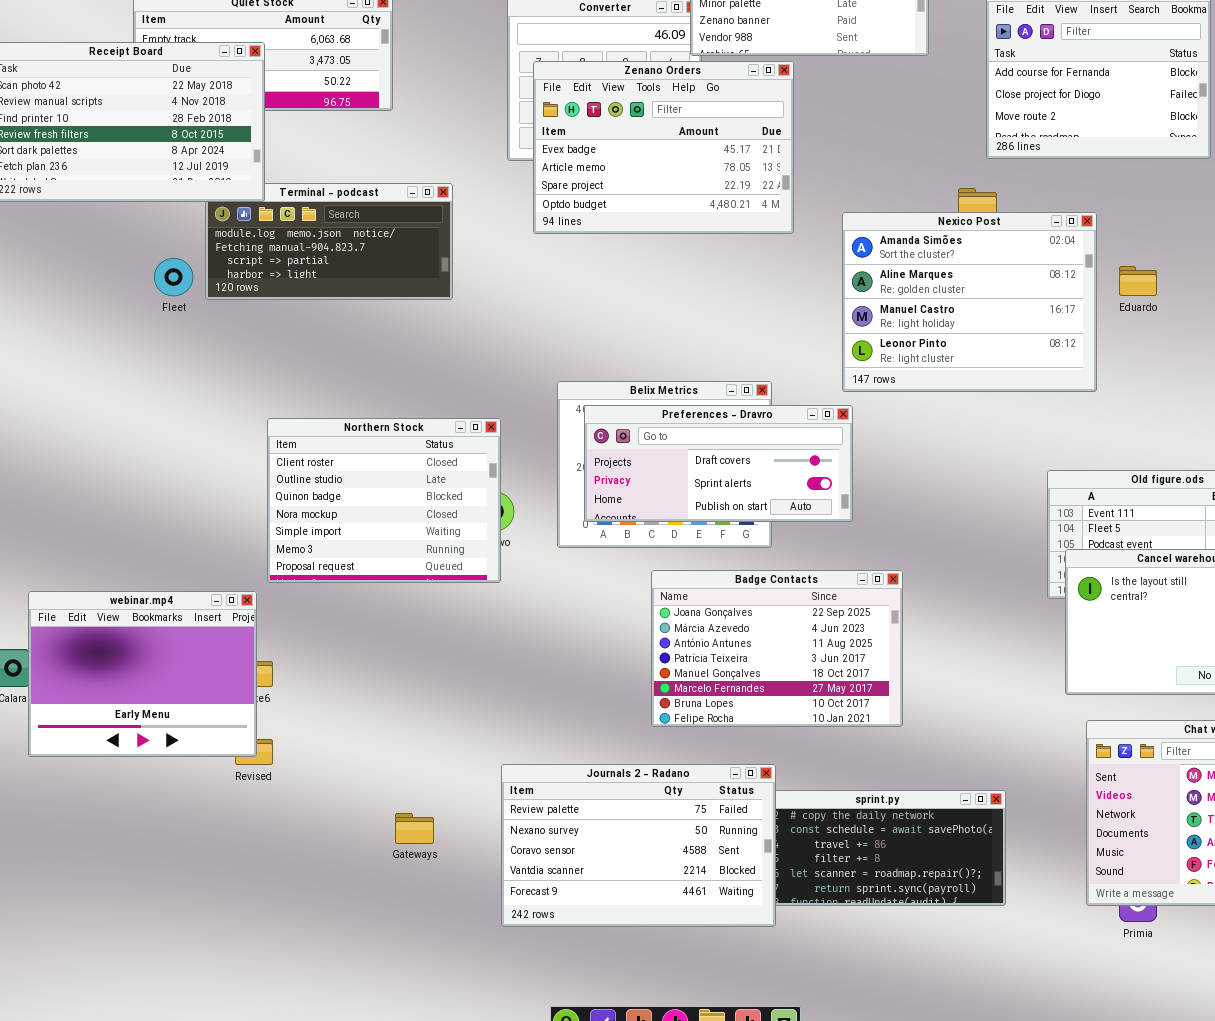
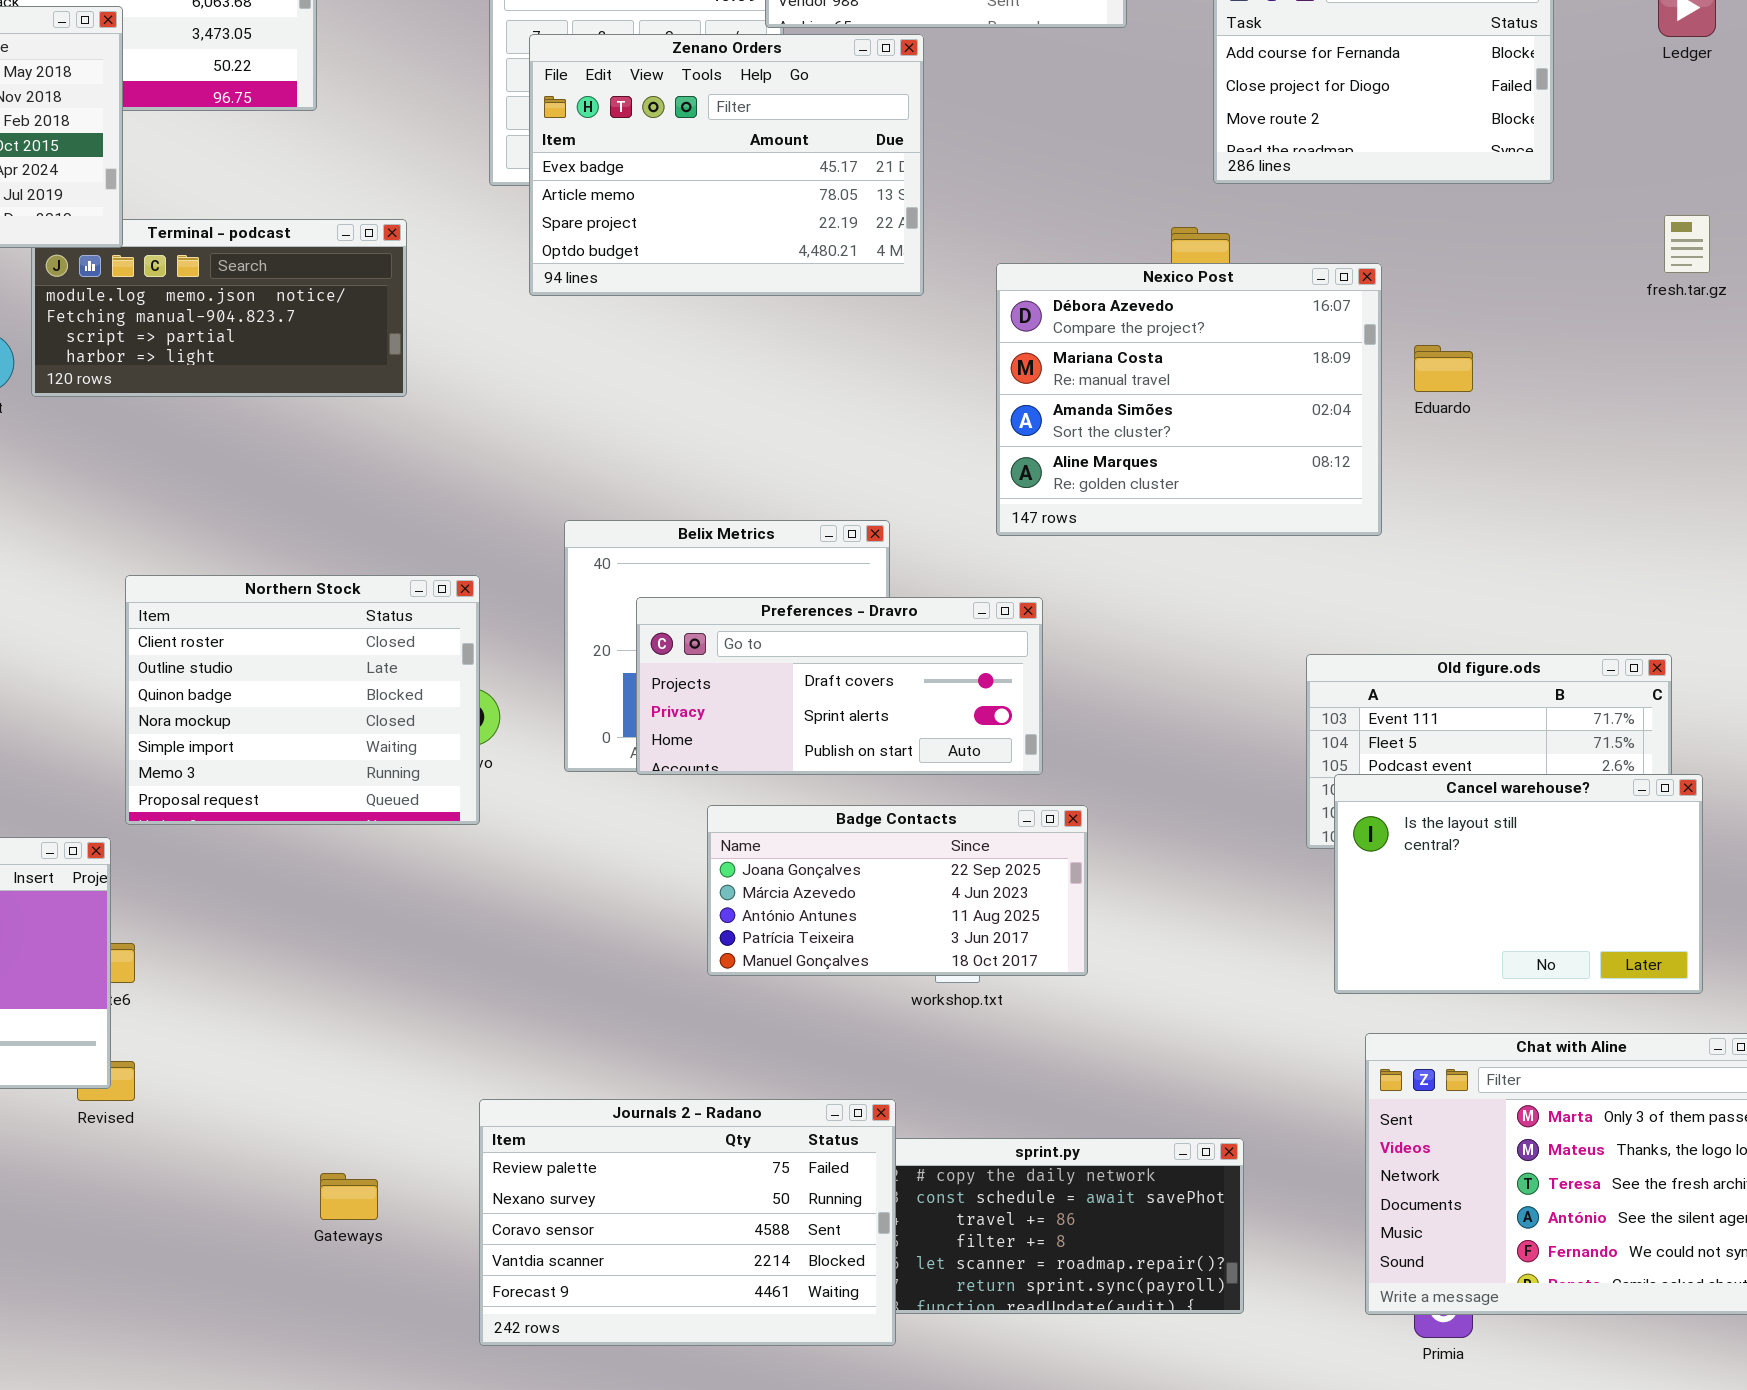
Nexico Post: [842,212,1097,392] -> [996,263,1382,536], scrolled up 2 rows
Preferences - Dravro: [584,405,853,522] -> [636,597,1043,775], moved
Badge Contacts: [651,570,903,727] -> [707,805,1088,976], resized

